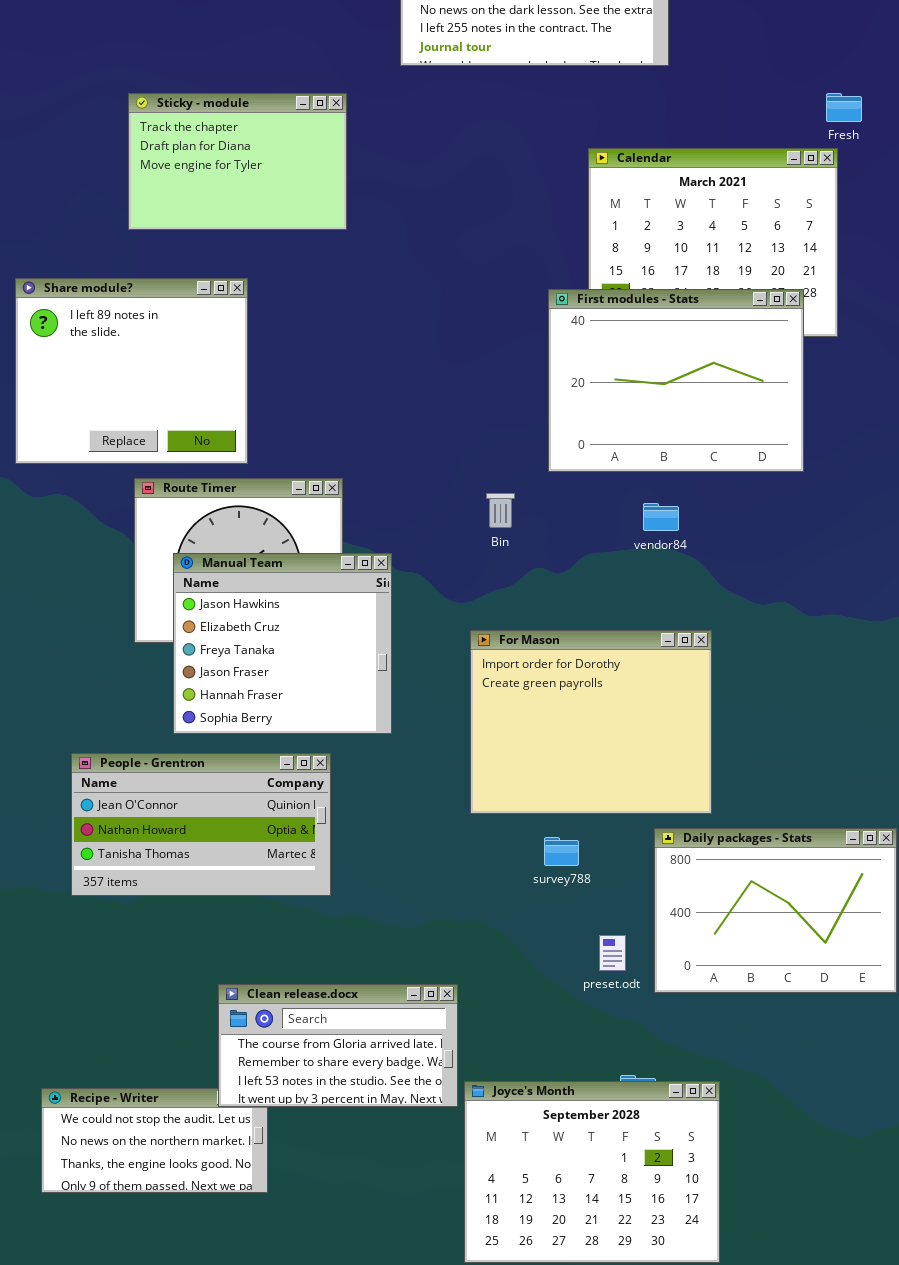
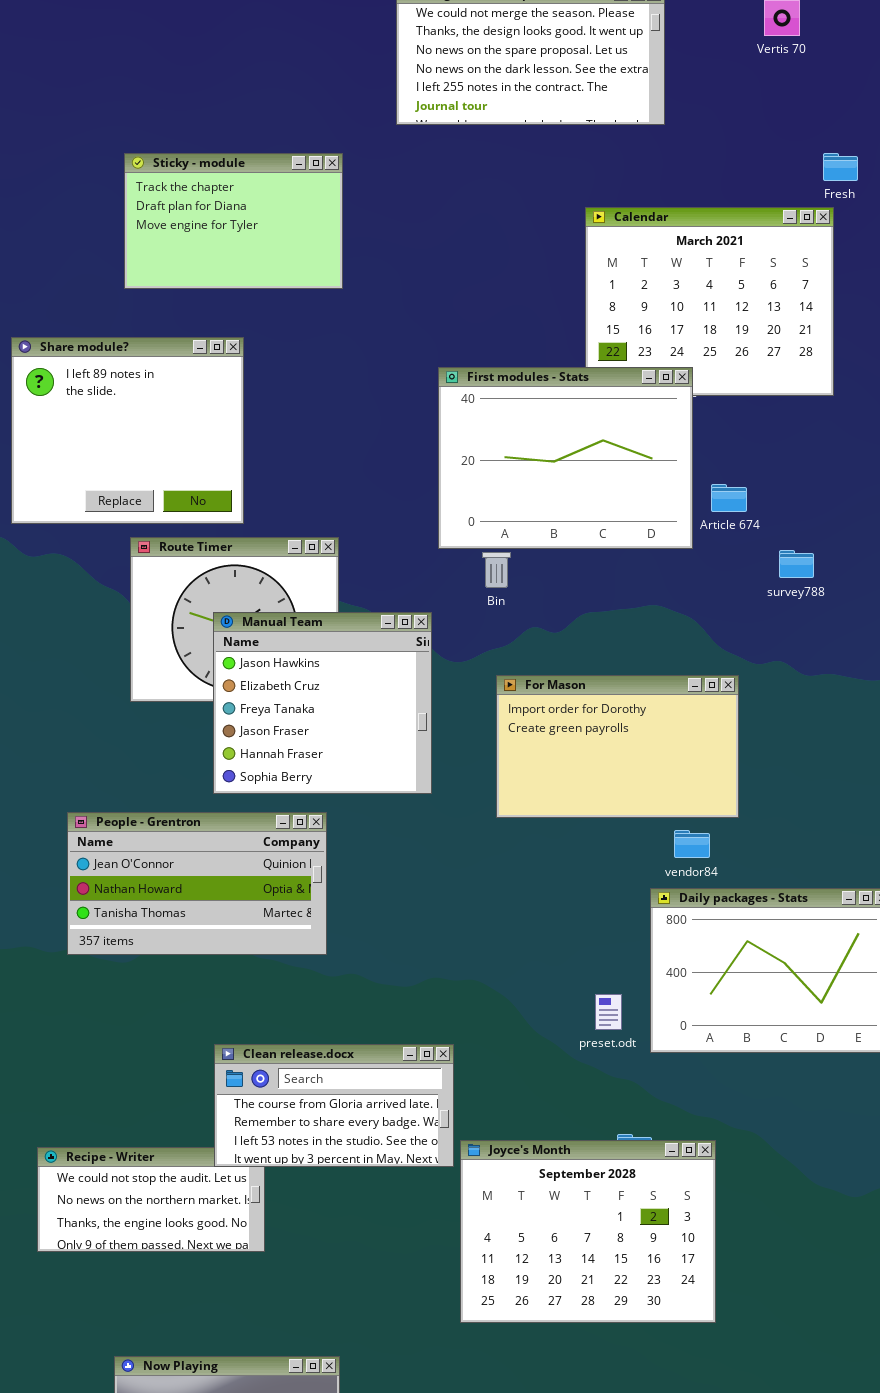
First modules - Stats: [548,289,804,472] -> [438,367,693,549], moved
vendor84: [643,503,679,531] -> [674,830,710,858], moved
Manual Team: [173,553,392,734] -> [213,612,432,794], moved
For Mason: [470,630,712,814] -> [496,675,739,818], moved, resized
survey788: [544,837,579,866] -> [779,550,814,578], moved

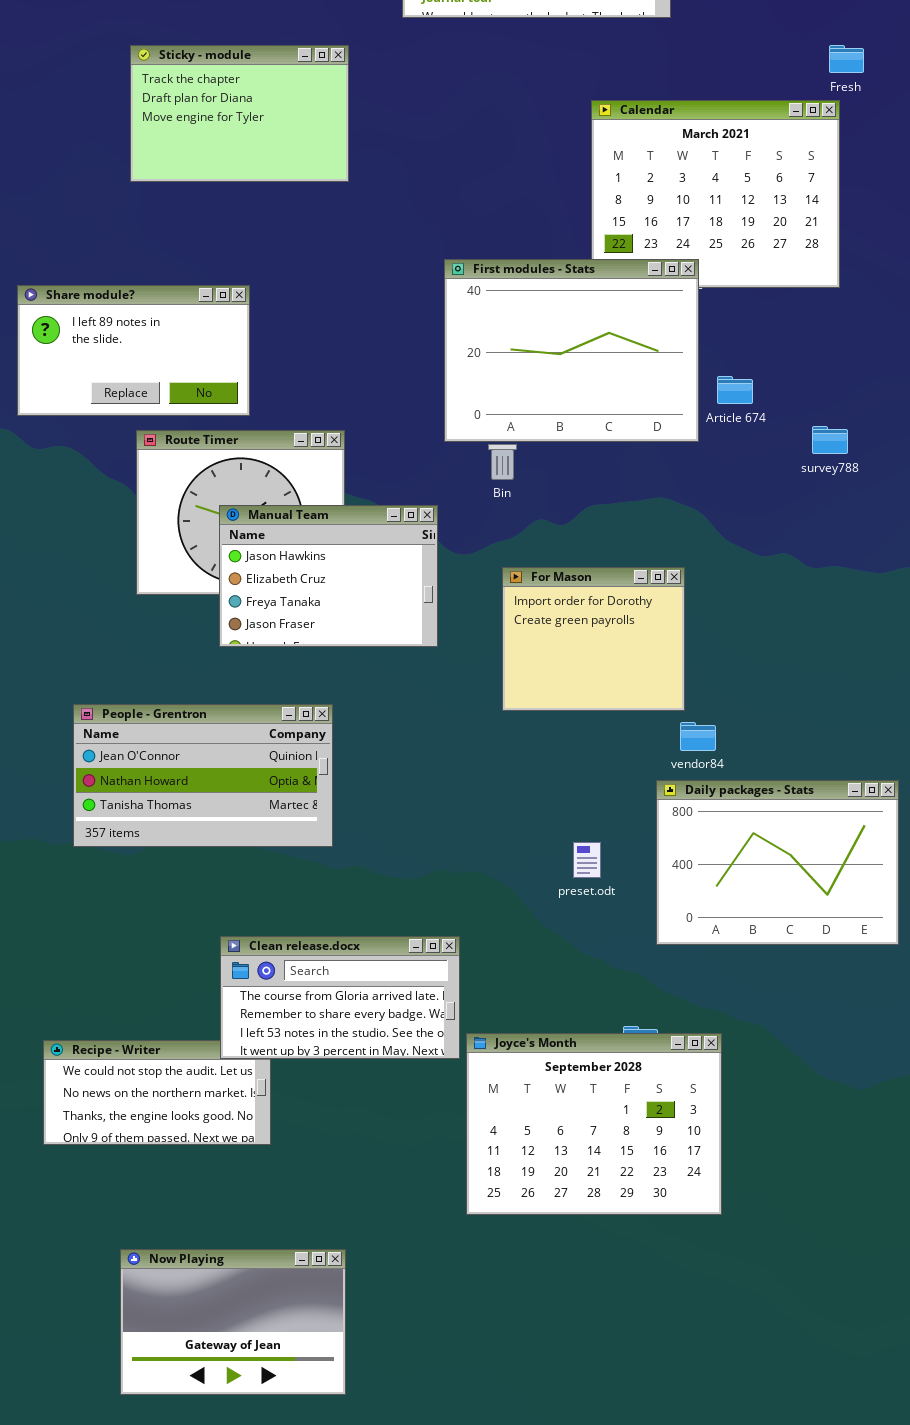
Share module?: [11,337,244,524] -> [17,285,250,416], resized
survey788: [779,550,814,578] -> [812,426,848,454], moved
Manual Team: [213,612,432,794] -> [219,505,438,647], resized
For Mason: [496,675,739,818] -> [502,567,685,711], resized
preset.odt: [595,994,622,1030] -> [573,842,601,878], moved

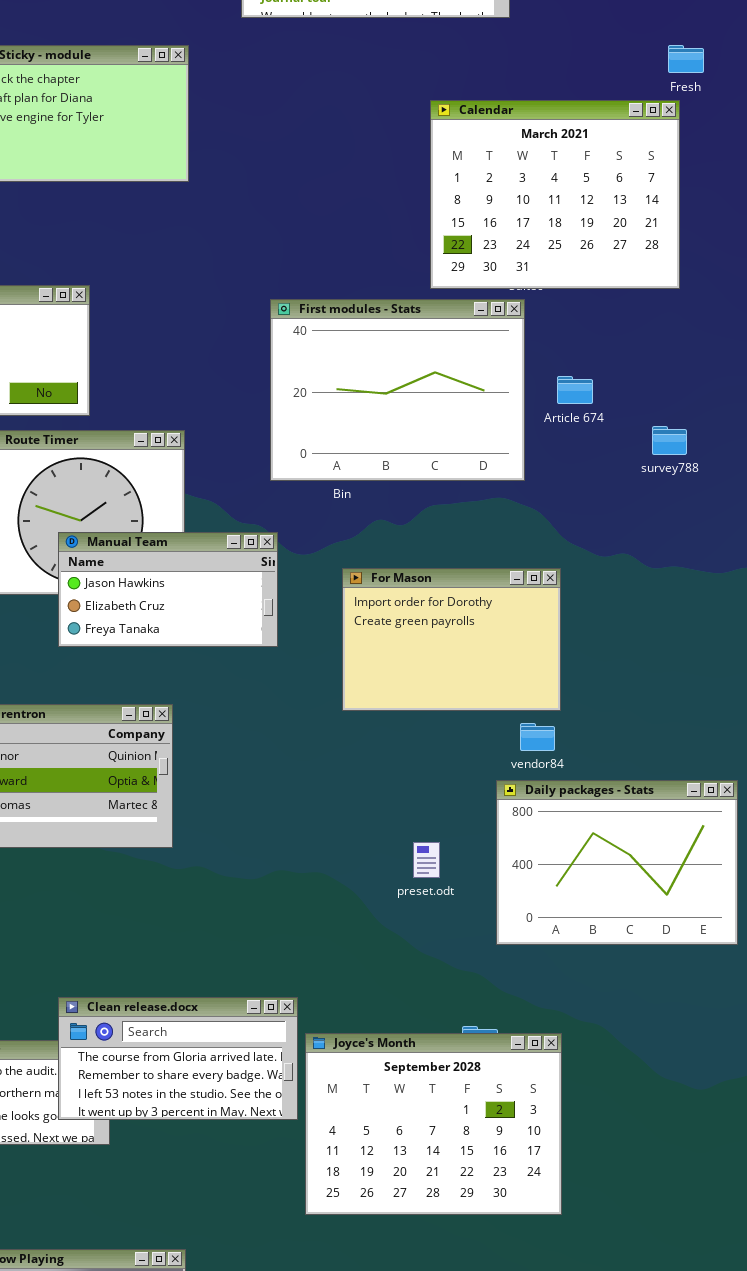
First modules - Stats: [444,259,699,442] -> [270,299,525,481], moved
Manual Team: [219,505,438,647] -> [58,532,278,647], resized
For Mason: [502,567,685,711] -> [342,568,561,711], resized
Clean release.docx: [220,936,460,1059] -> [58,997,298,1120], moved

